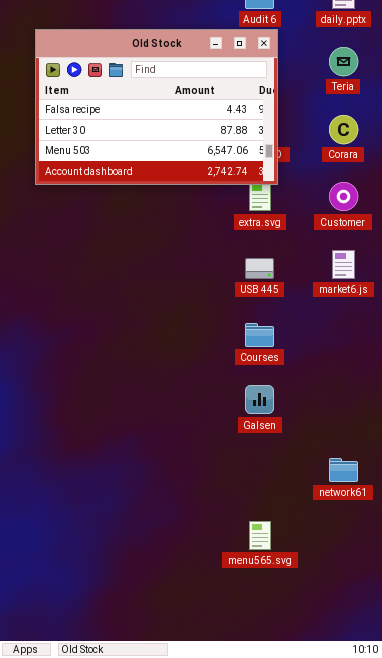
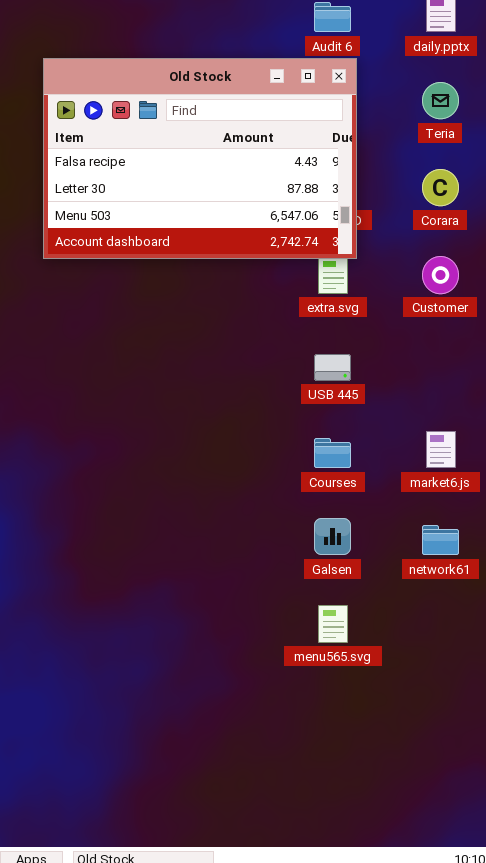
market6.js: [332,250,355,279] -> [426,431,456,468], moved
network61: [329,458,358,482] -> [422,525,459,555], moved
menu565.svg: [249,521,271,550] -> [318,605,348,643], moved

